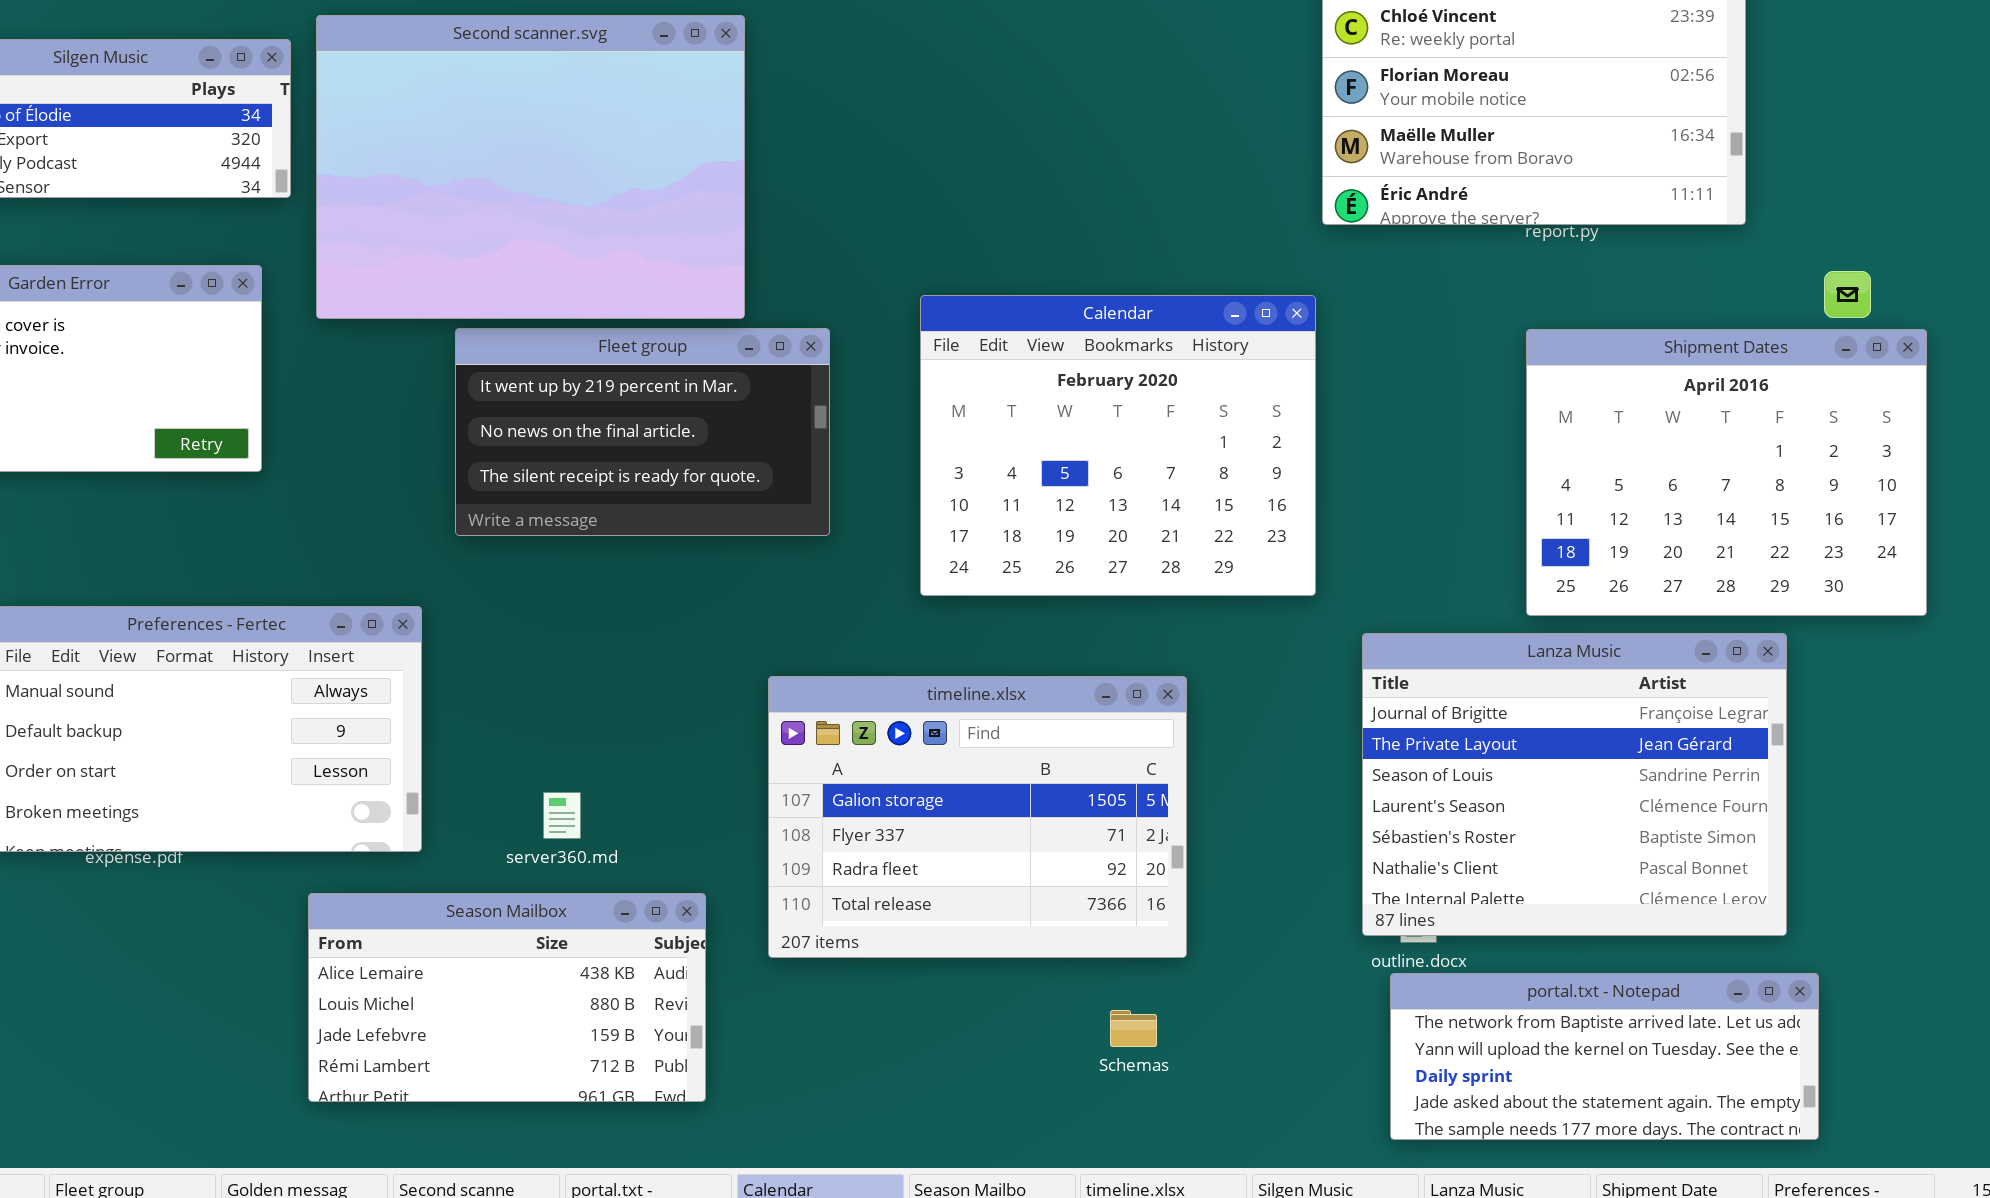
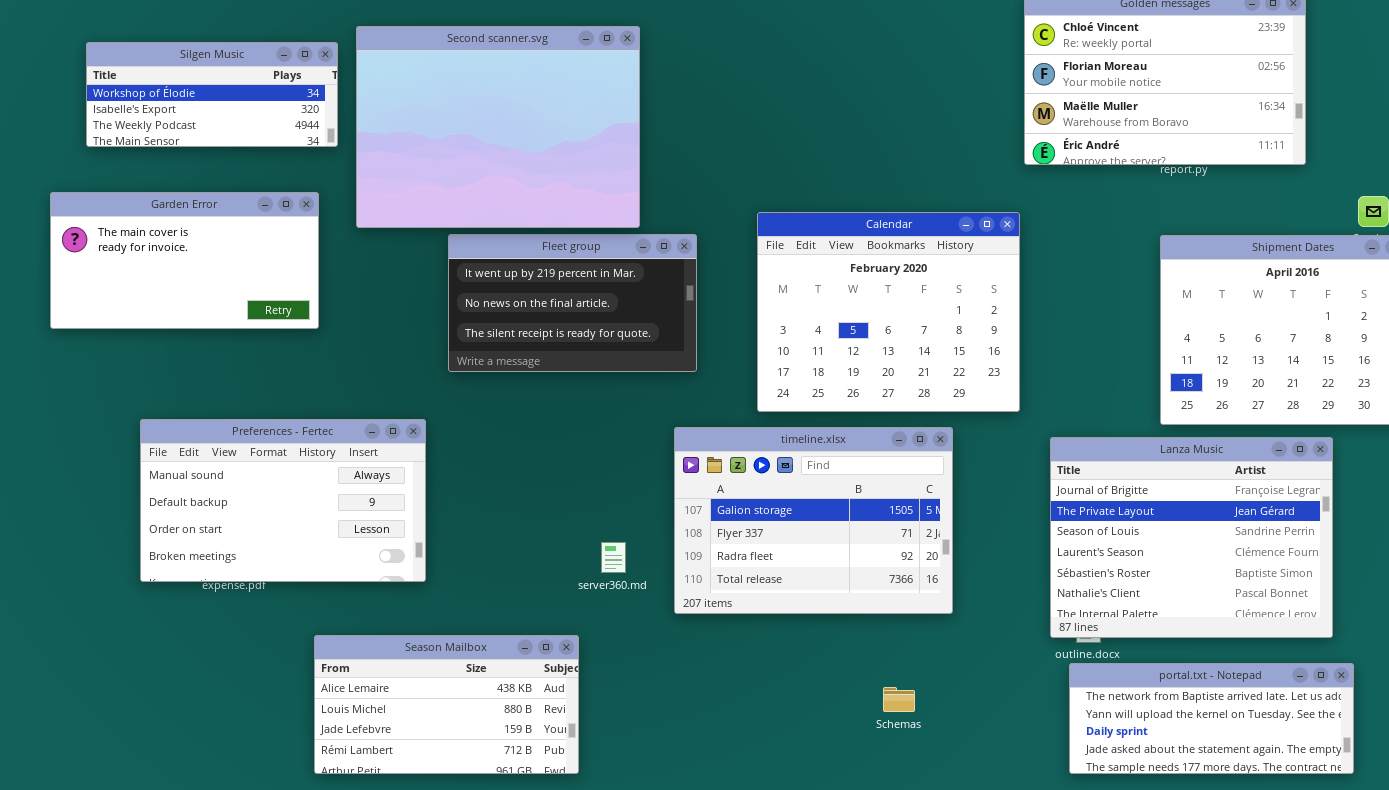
timeline.xlsx: [768,676,1187,958] -> [674,427,953,614], moved
server360.md: [543,792,581,839] -> [601,542,626,573], moved
Season Mailbox: [308,893,706,1102] -> [314,635,579,774], moved

